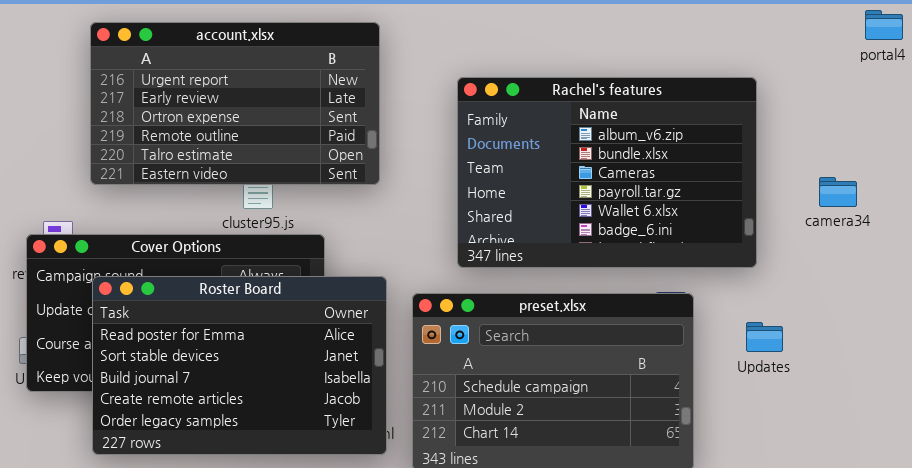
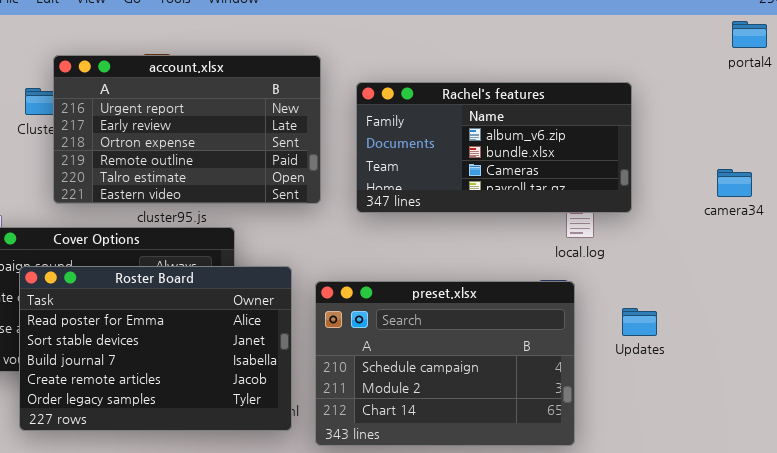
account.xlsx: [90,22,380,185] -> [53,55,321,204], moved
Rachel's features: [457,77,757,268] -> [356,82,632,213], resized
camera34: [819,177,857,207] -> [717,169,752,197], moved

